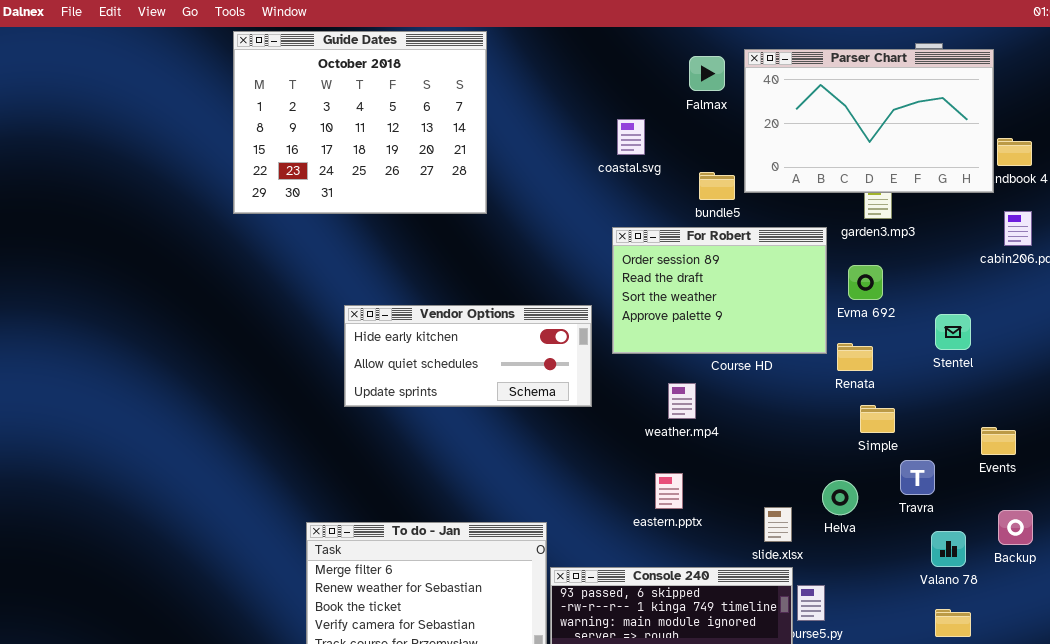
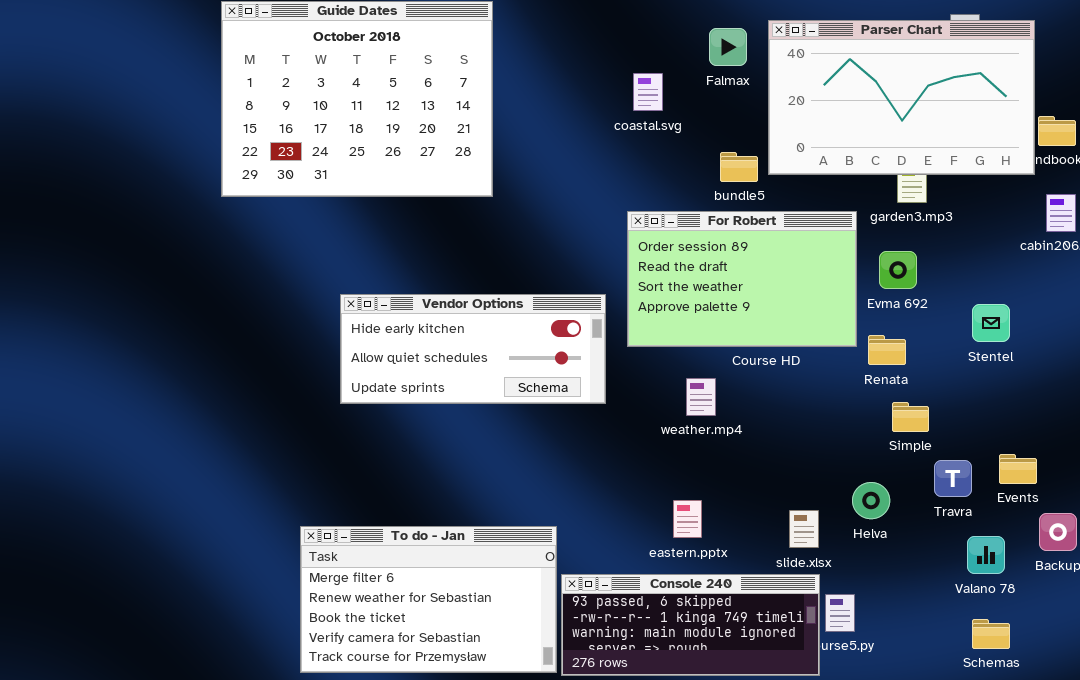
coastal.svg: [617,119,645,155] -> [633,73,663,111], moved
Events: [981,427,1016,455] -> [999,454,1037,484], moved
eastern.pptx: [655,473,683,509] -> [673,500,702,538], moved

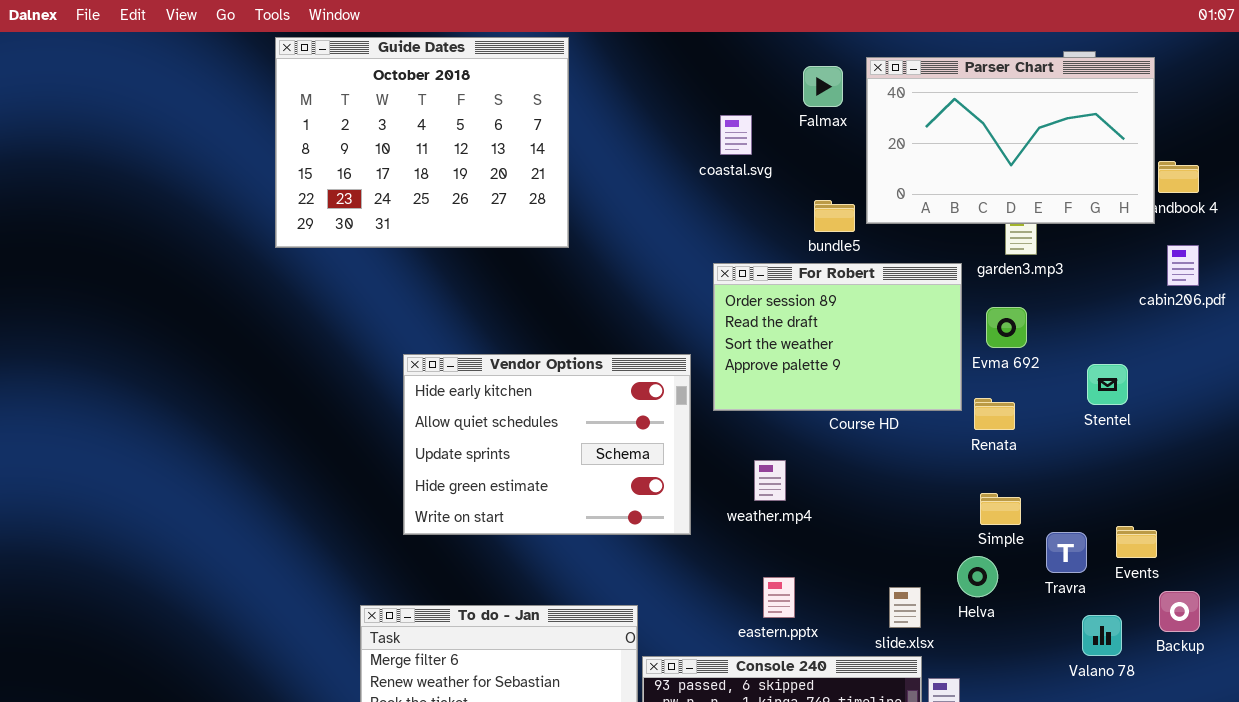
Vendor Options: [340,294,606,404] -> [403,354,691,535], resized
weather.mp4: [686,378,716,416] -> [754,460,786,501], moved
Simple: [892,402,929,432] -> [980,493,1021,525], moved

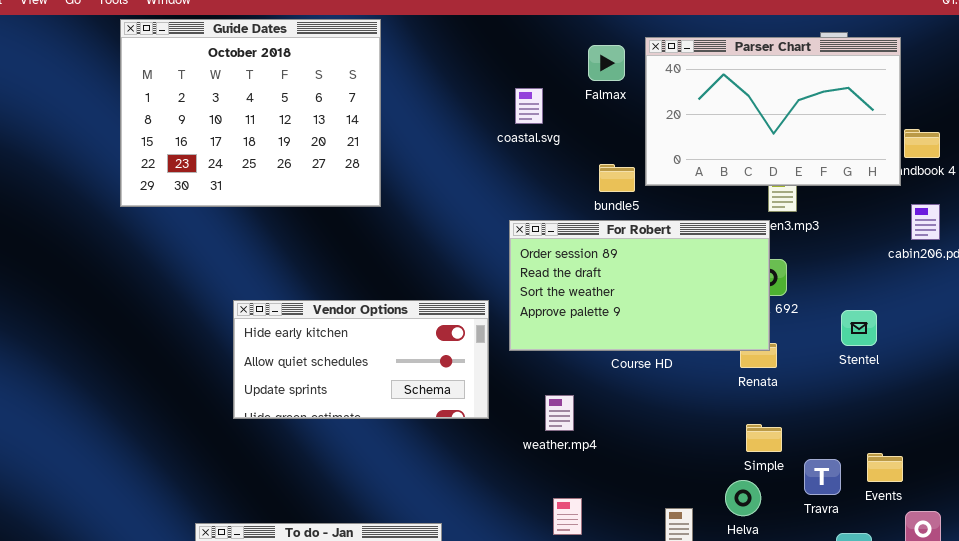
For Robert: [713,263,962,411] -> [509,220,770,351], resized
Vendor Options: [403,354,691,535] -> [233,300,489,419], resized

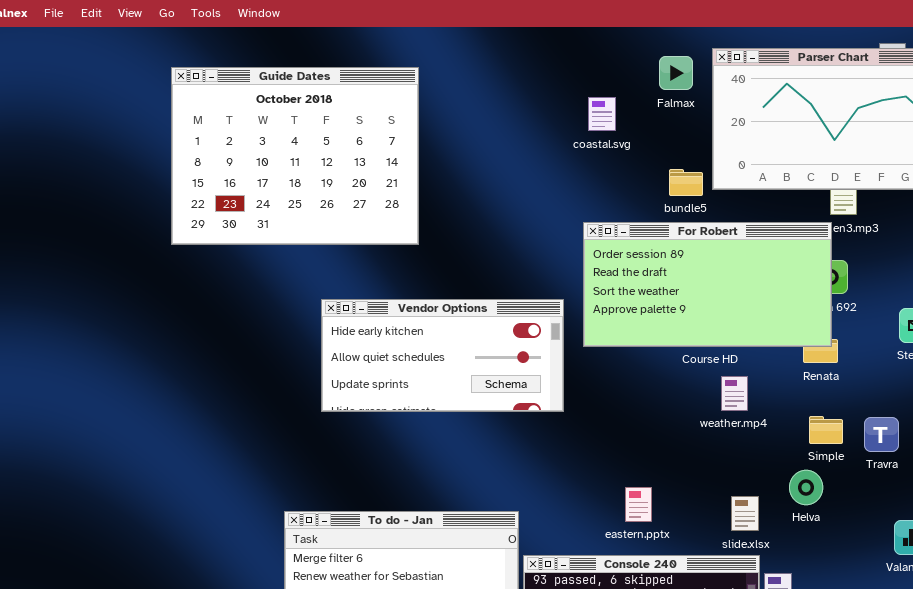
Guide Dates: [120,19,381,207] -> [171,67,419,245], moved
weather.mp4: [545,395,574,431] -> [721,376,748,411], moved
Travra: [804,459,841,495] -> [864,417,899,452], moved

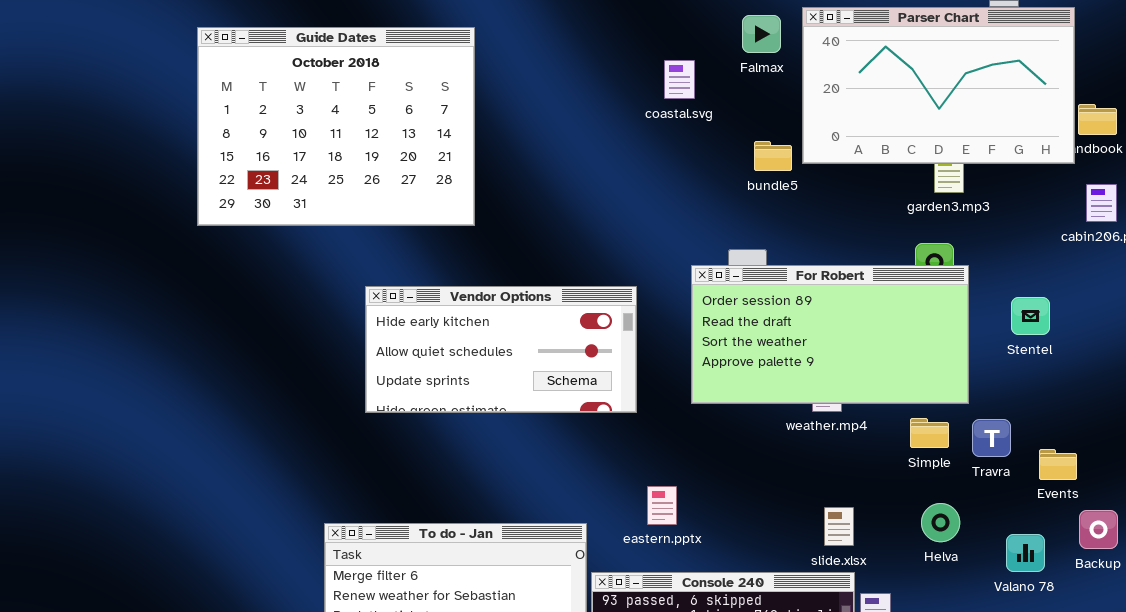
For Robert: [583,222,832,347] -> [691,265,969,404], moved
Helva: [789,470,823,505] -> [921,503,960,542], moved
eastern.pptx: [625,487,652,522] -> [647,486,677,525], moved

